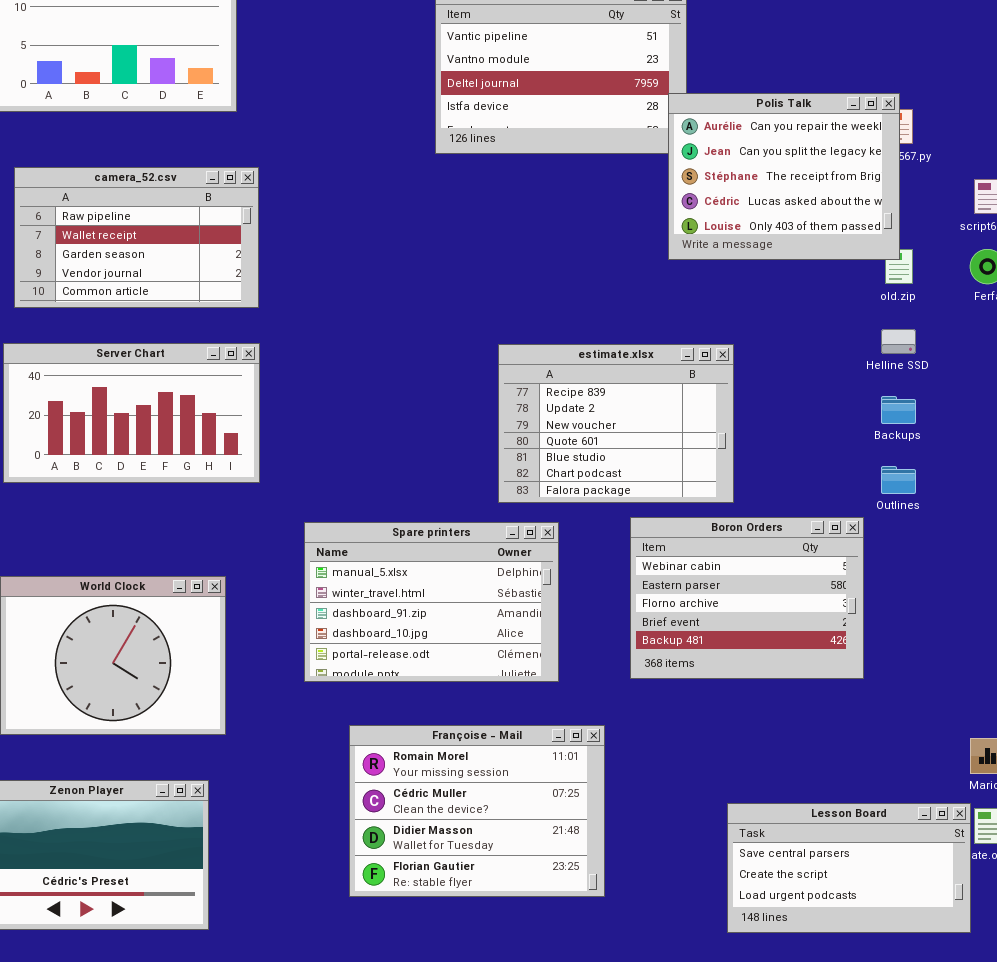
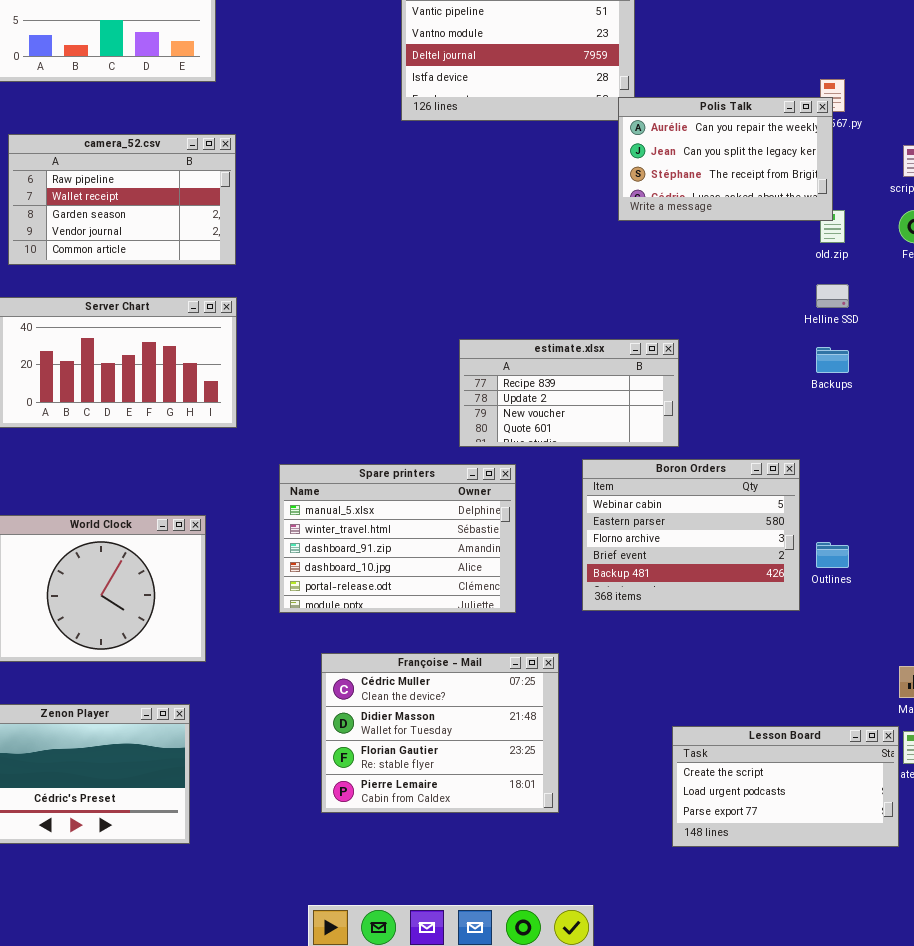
Polis Talk: [668,93,900,260] -> [618,97,833,221], resized
estimate.xlsx: [498,344,734,503] -> [459,339,679,447], resized
Outlines: [881,466,916,494] -> [816,542,849,568], moved
Françoise - Mail: [349,725,605,897] -> [321,653,559,813], scrolled down 1 row
Lesson Board: [727,803,971,933] -> [672,726,899,847], scrolled down 1 row

